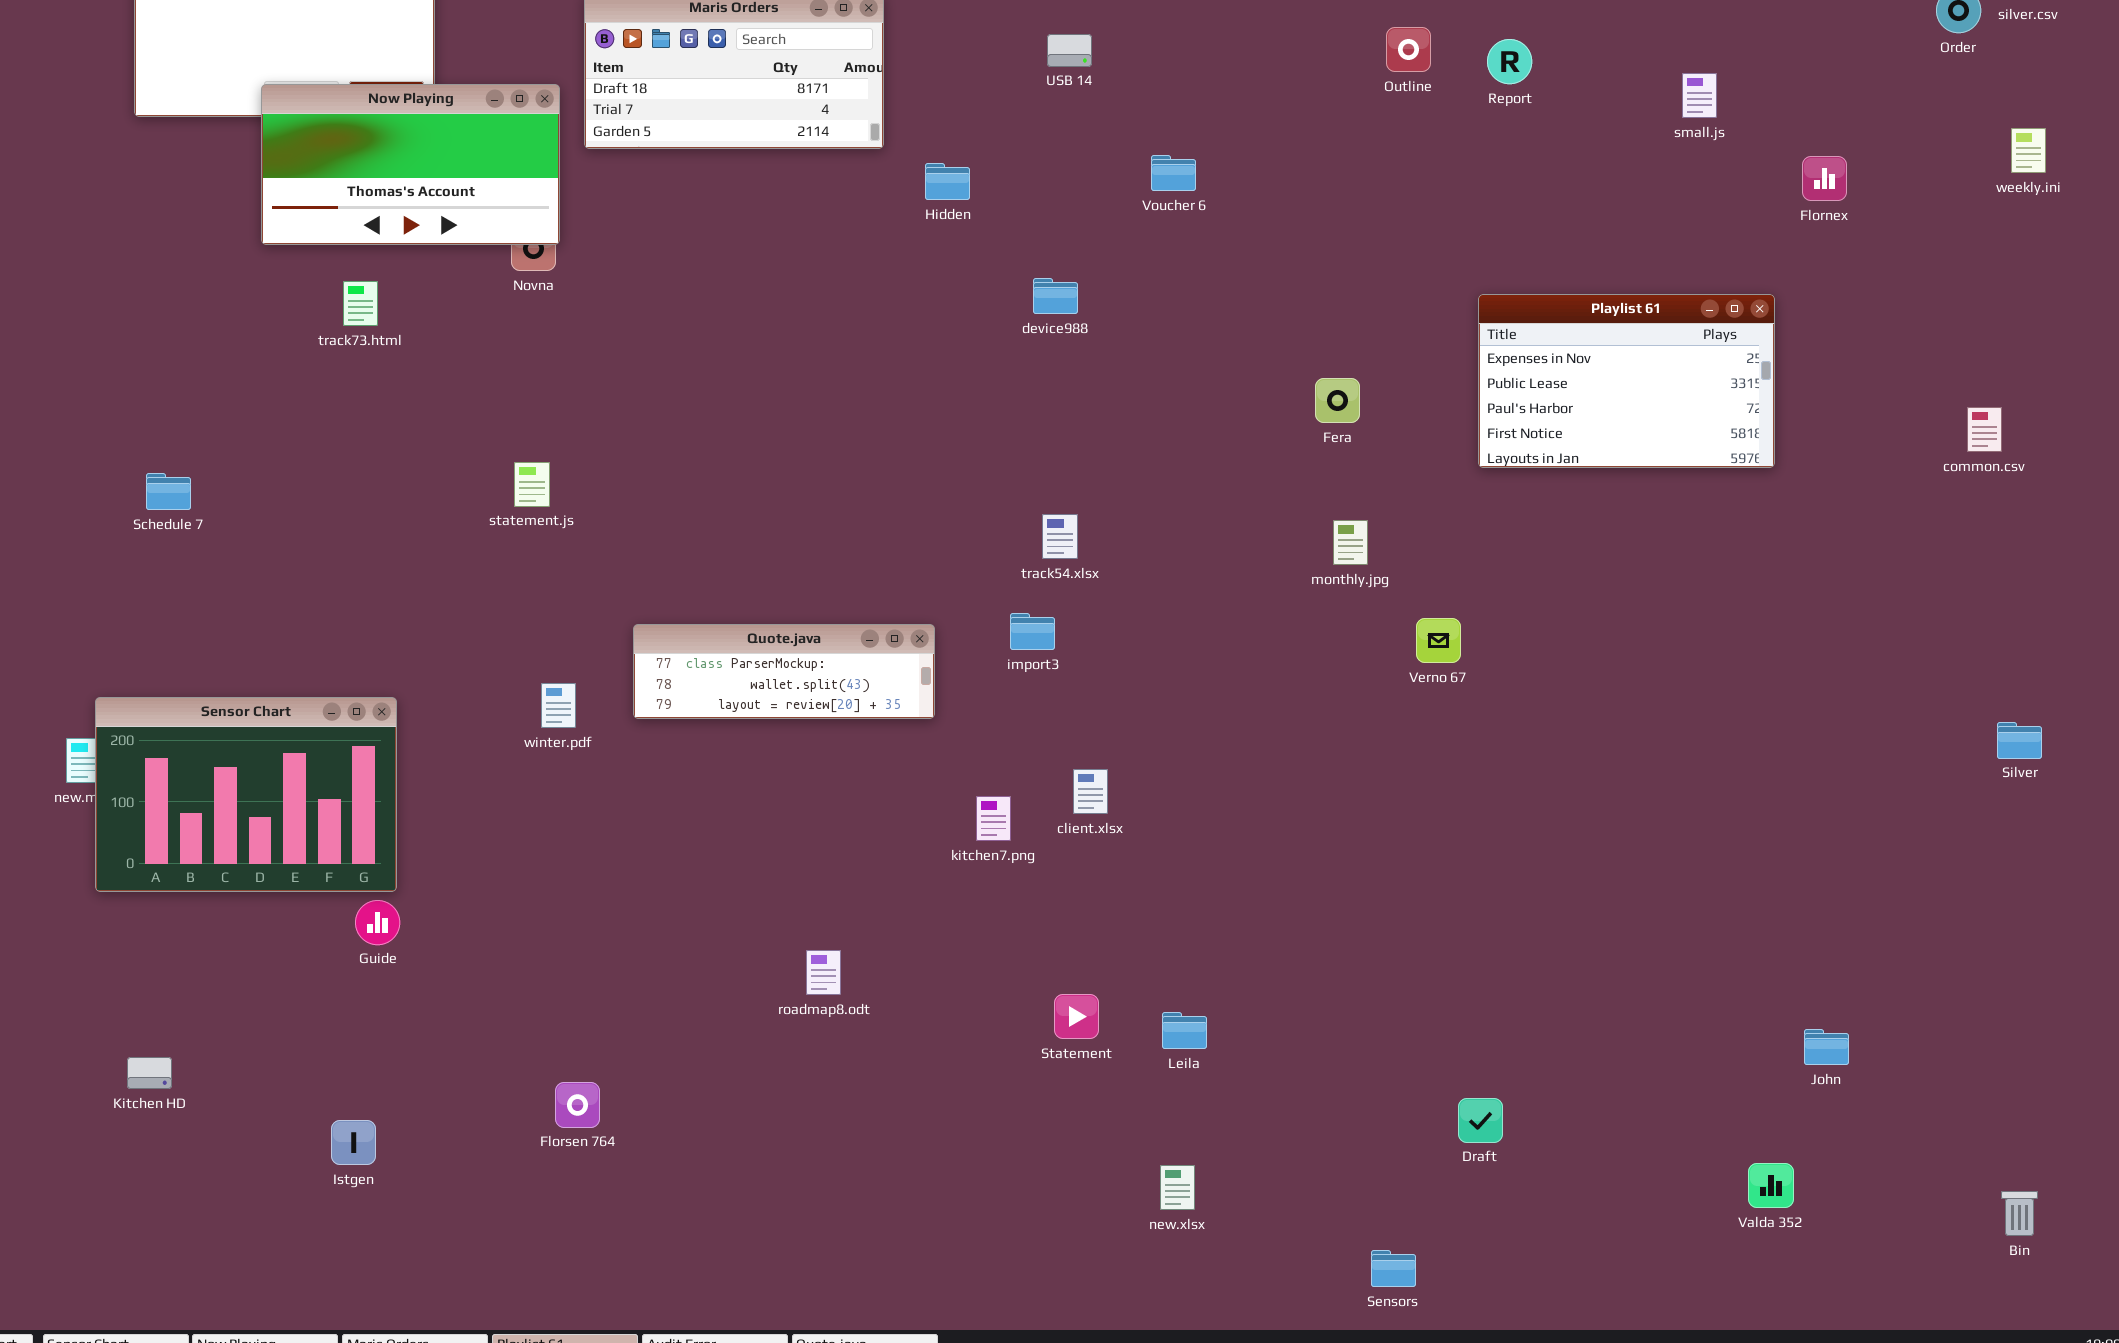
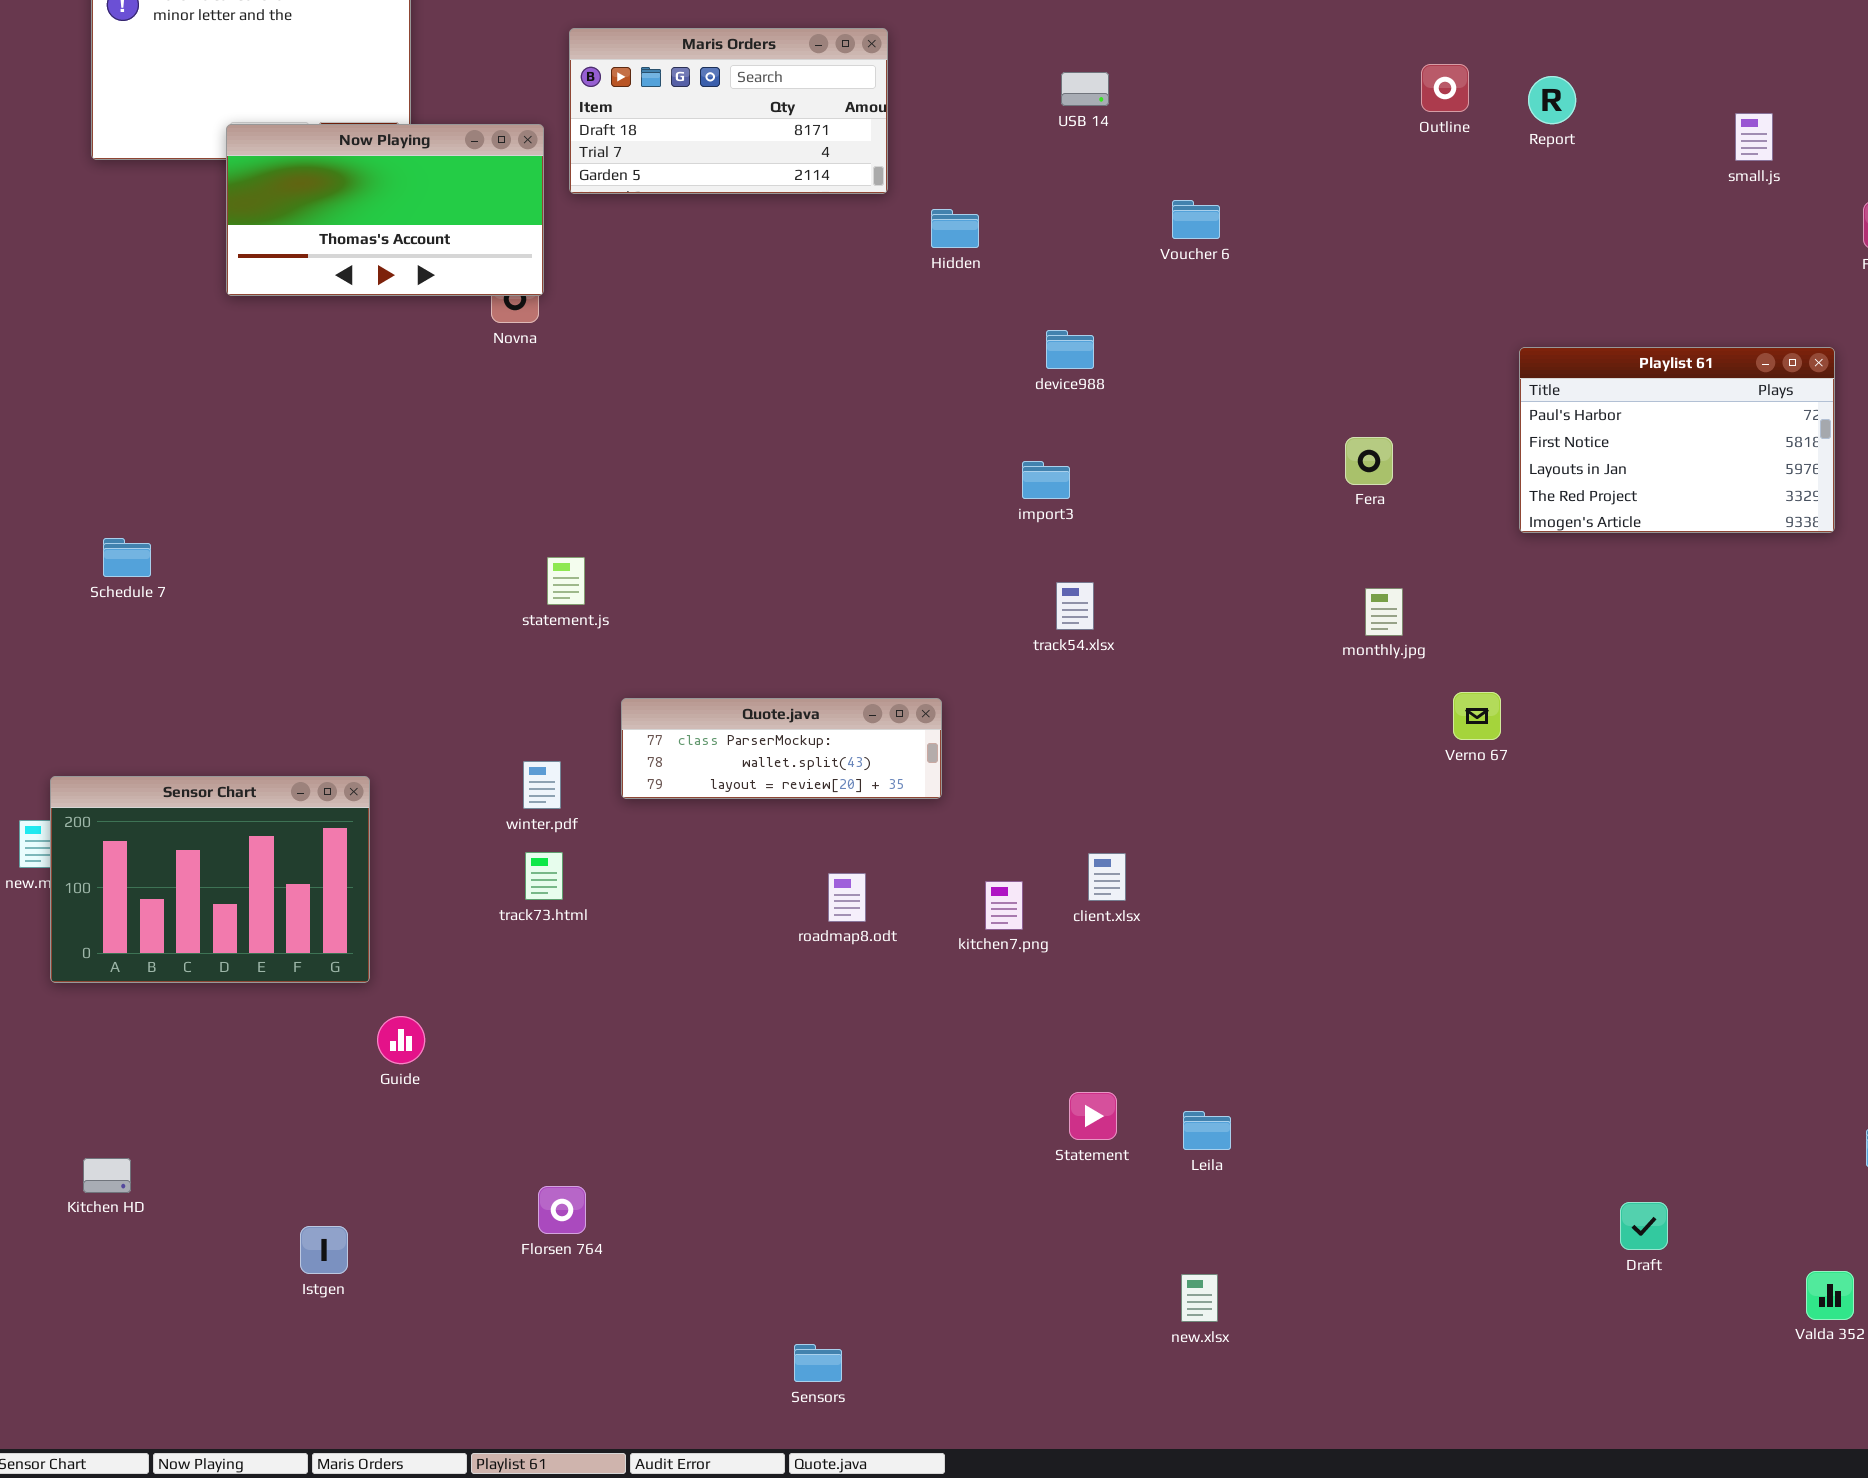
track73.html: [343,281,378,326] -> [525,852,563,900], moved
Playlist 61: [1478,294,1775,468] -> [1519,347,1835,533], scrolled down 2 rows
statement.js: [514,462,550,507] -> [547,557,585,605], moved
import3: [1010,613,1055,650] -> [1022,461,1070,499], moved
Guide: [355,900,400,945] -> [377,1016,425,1064], moved
roadmap8.odt: [806,950,841,995] -> [828,873,866,922], moved
Draft: [1458,1098,1503,1143] -> [1620,1202,1668,1250], moved
Sensors: [1371,1250,1416,1287] -> [794,1344,842,1382], moved

